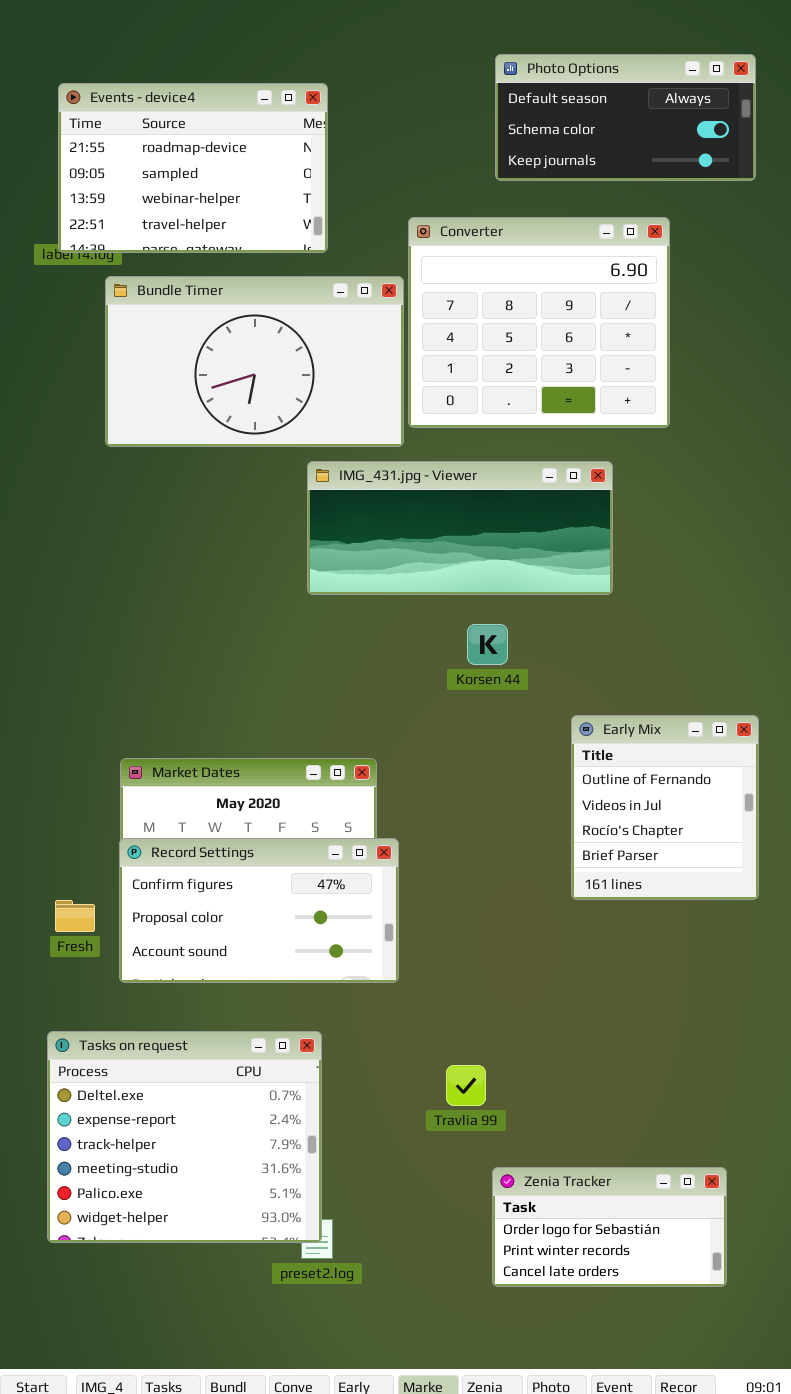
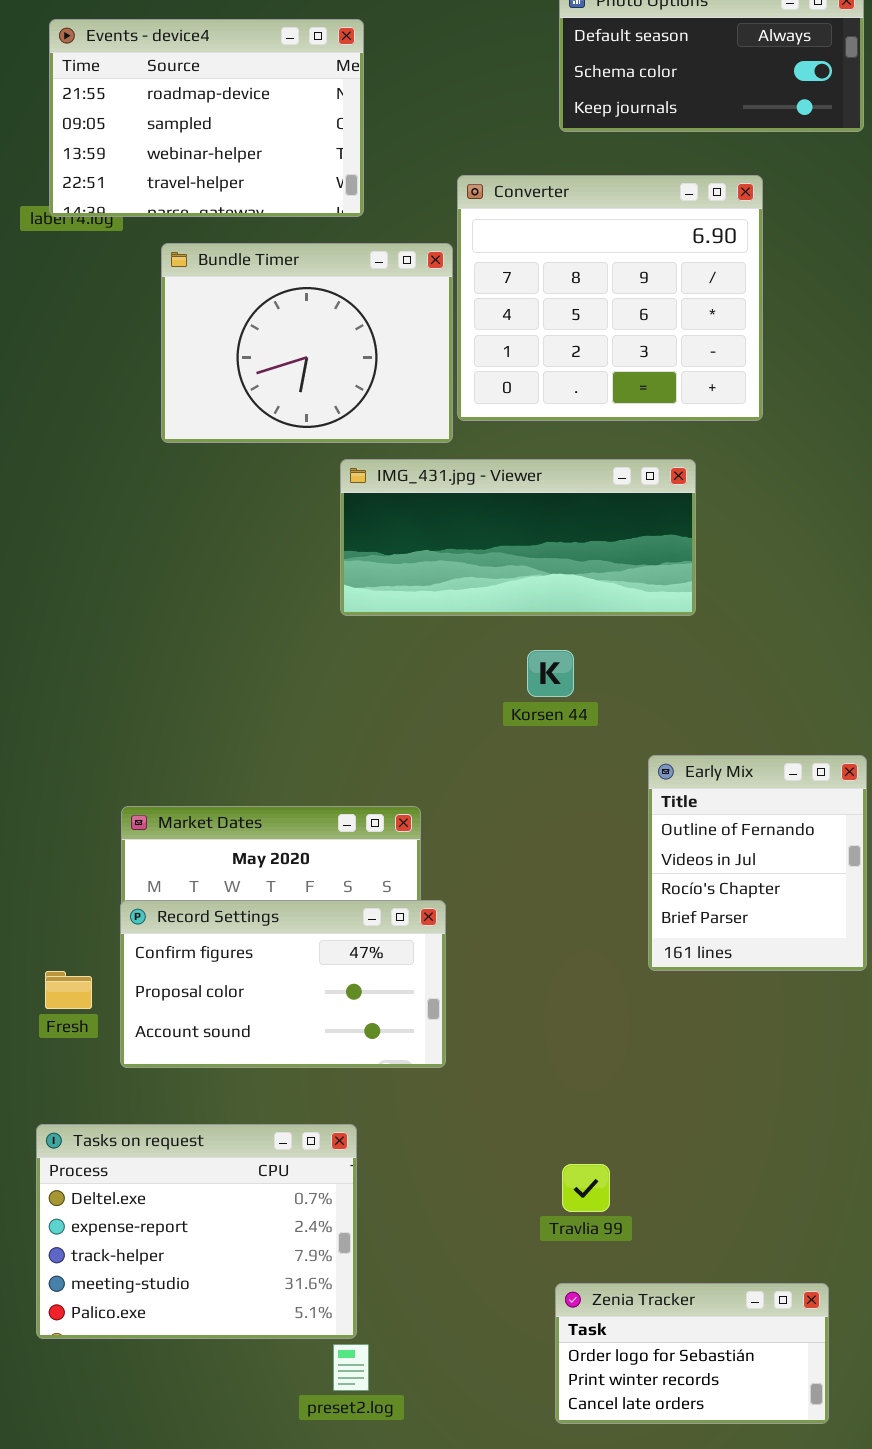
Bundle Timer: [105,276,404,447] -> [161,243,453,443], resized
Tasks on request: [47,1031,322,1243] -> [36,1124,357,1339], resized
Travlia 99: [446,1065,486,1106] -> [562,1164,610,1212], moved

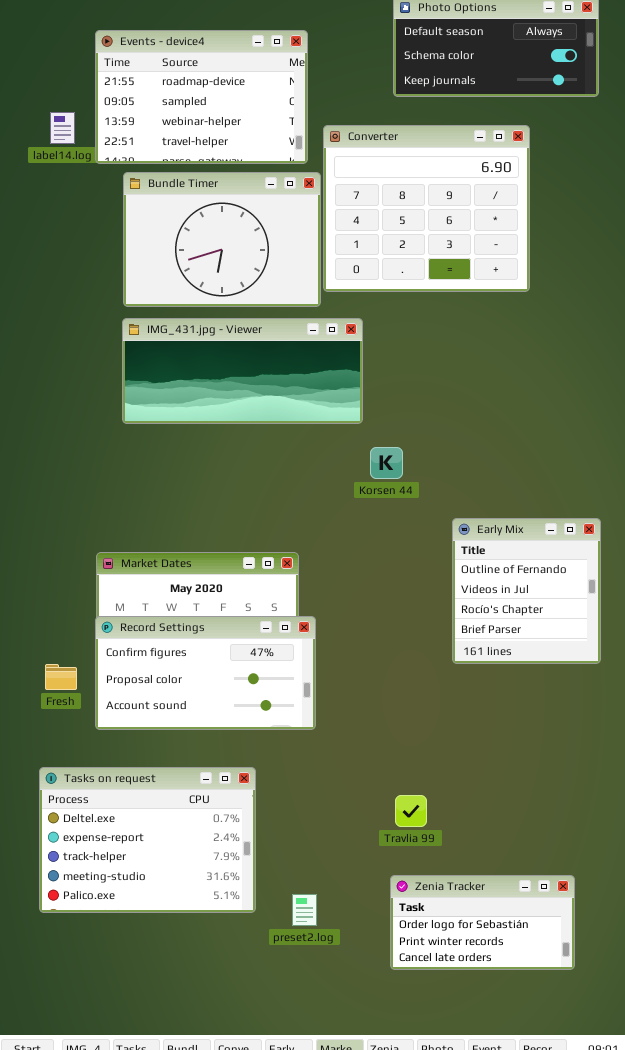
Events - device4: [49,19,364,217] -> [95,30,308,164], moved
IMG_431.jpg - Viewer: [340,459,696,616] -> [122,318,363,424], moved
preset2.log: [333,1344,369,1391] -> [292,894,317,926], moved

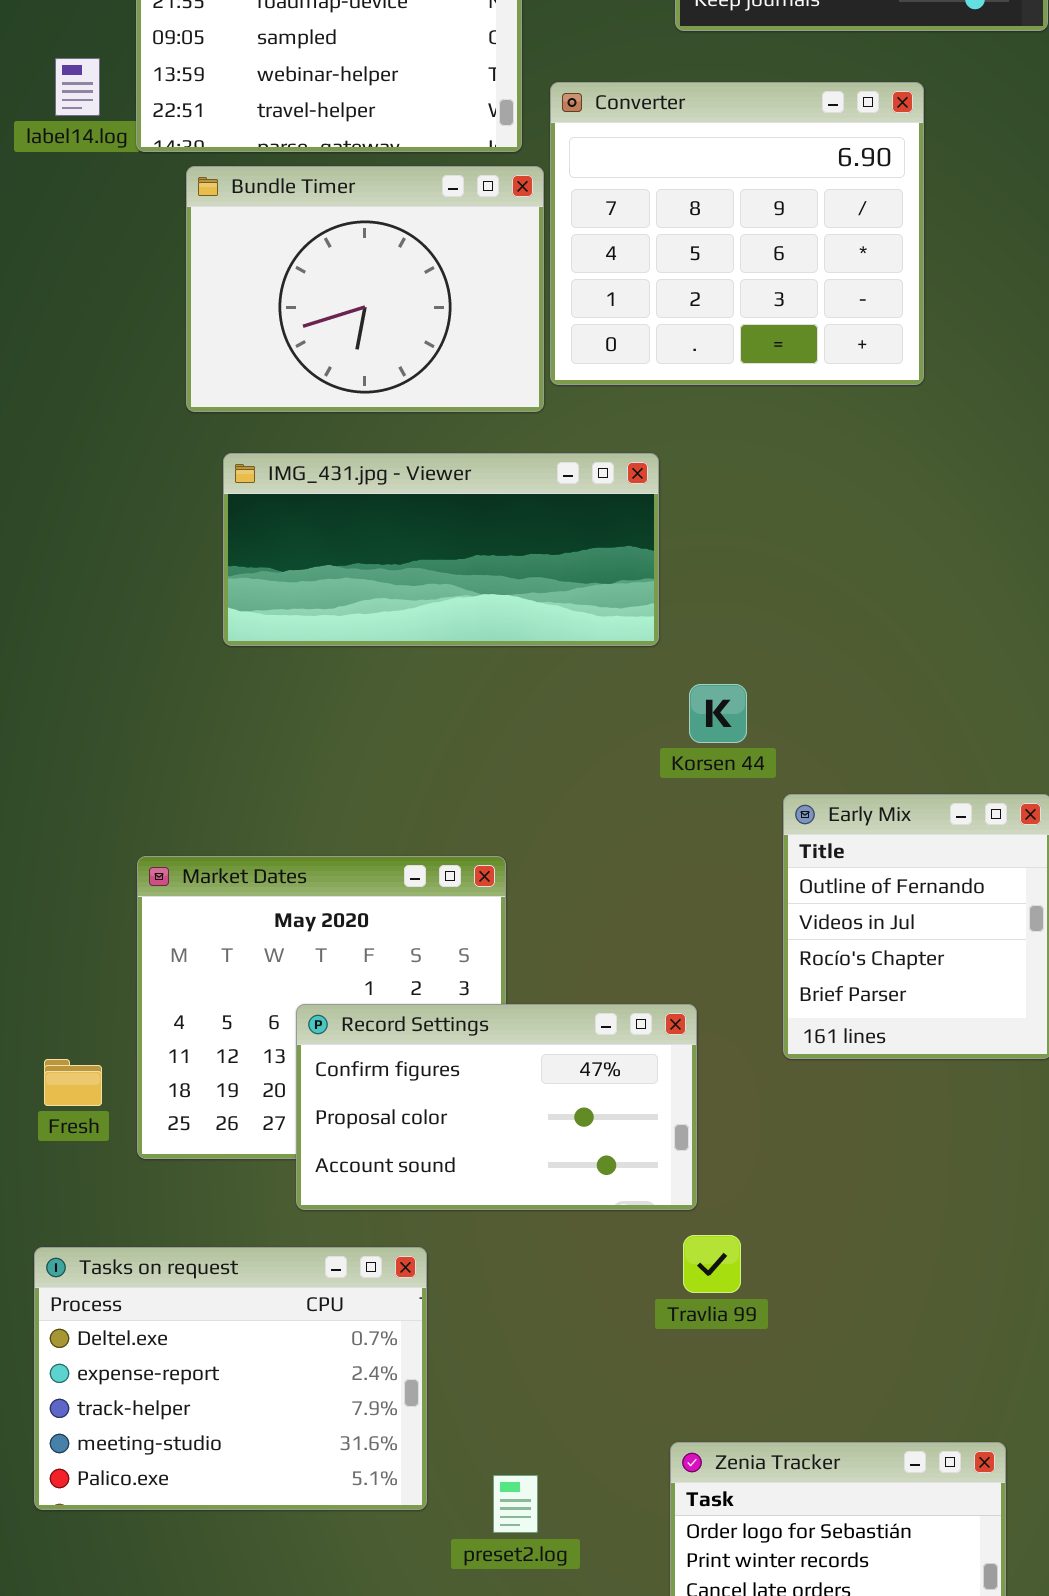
IMG_431.jpg - Viewer: [122,318,363,424] -> [223,453,659,646], moved
Korsen 44: [370,447,403,479] -> [689,684,747,743], moved
Record Settings: [95,616,316,730] -> [296,1004,697,1210], moved
Travlia 99: [395,795,427,827] -> [683,1235,741,1293], moved

